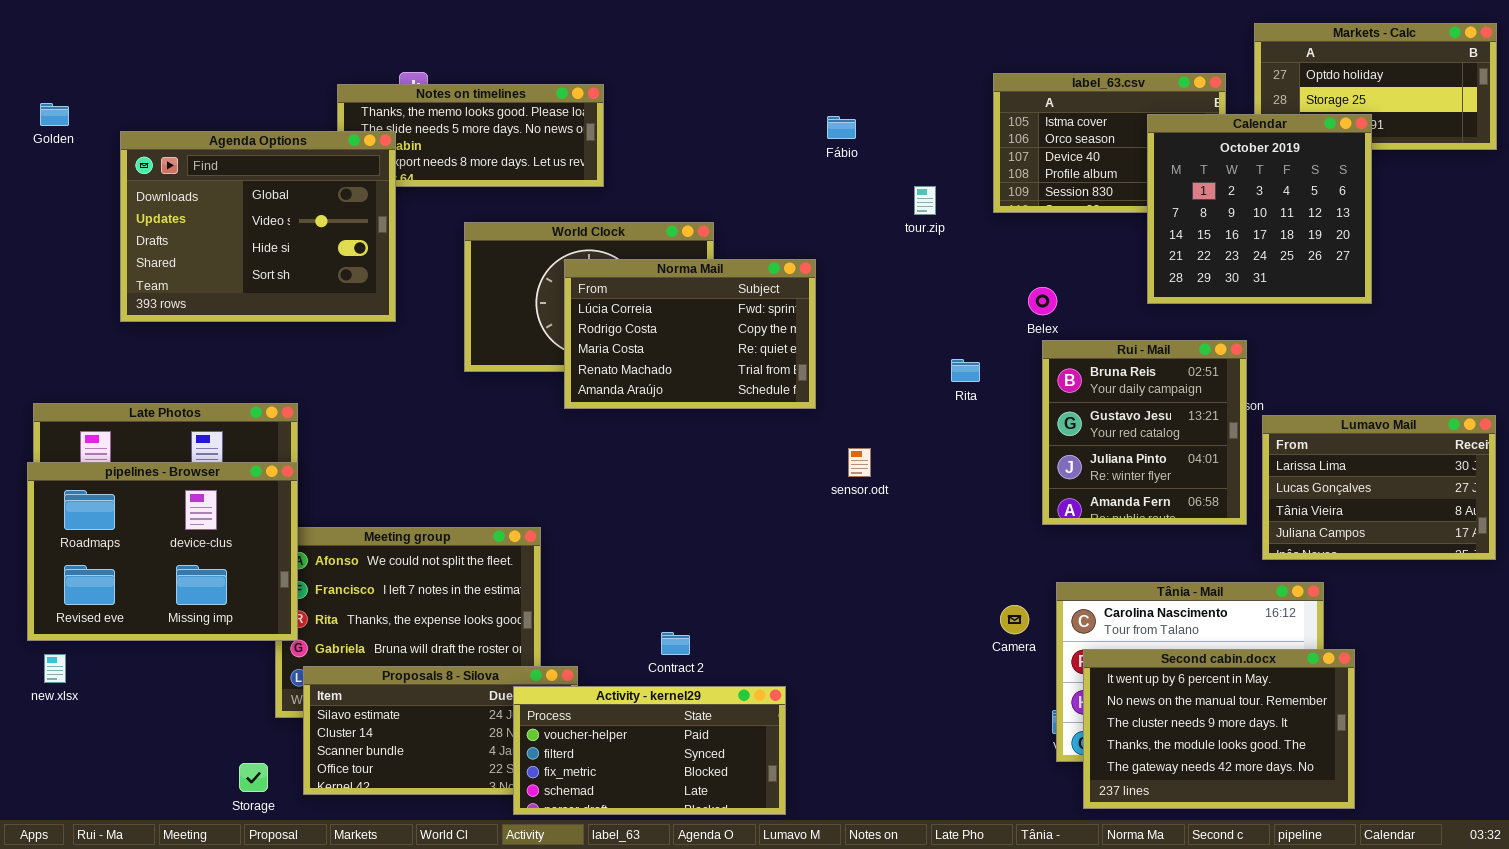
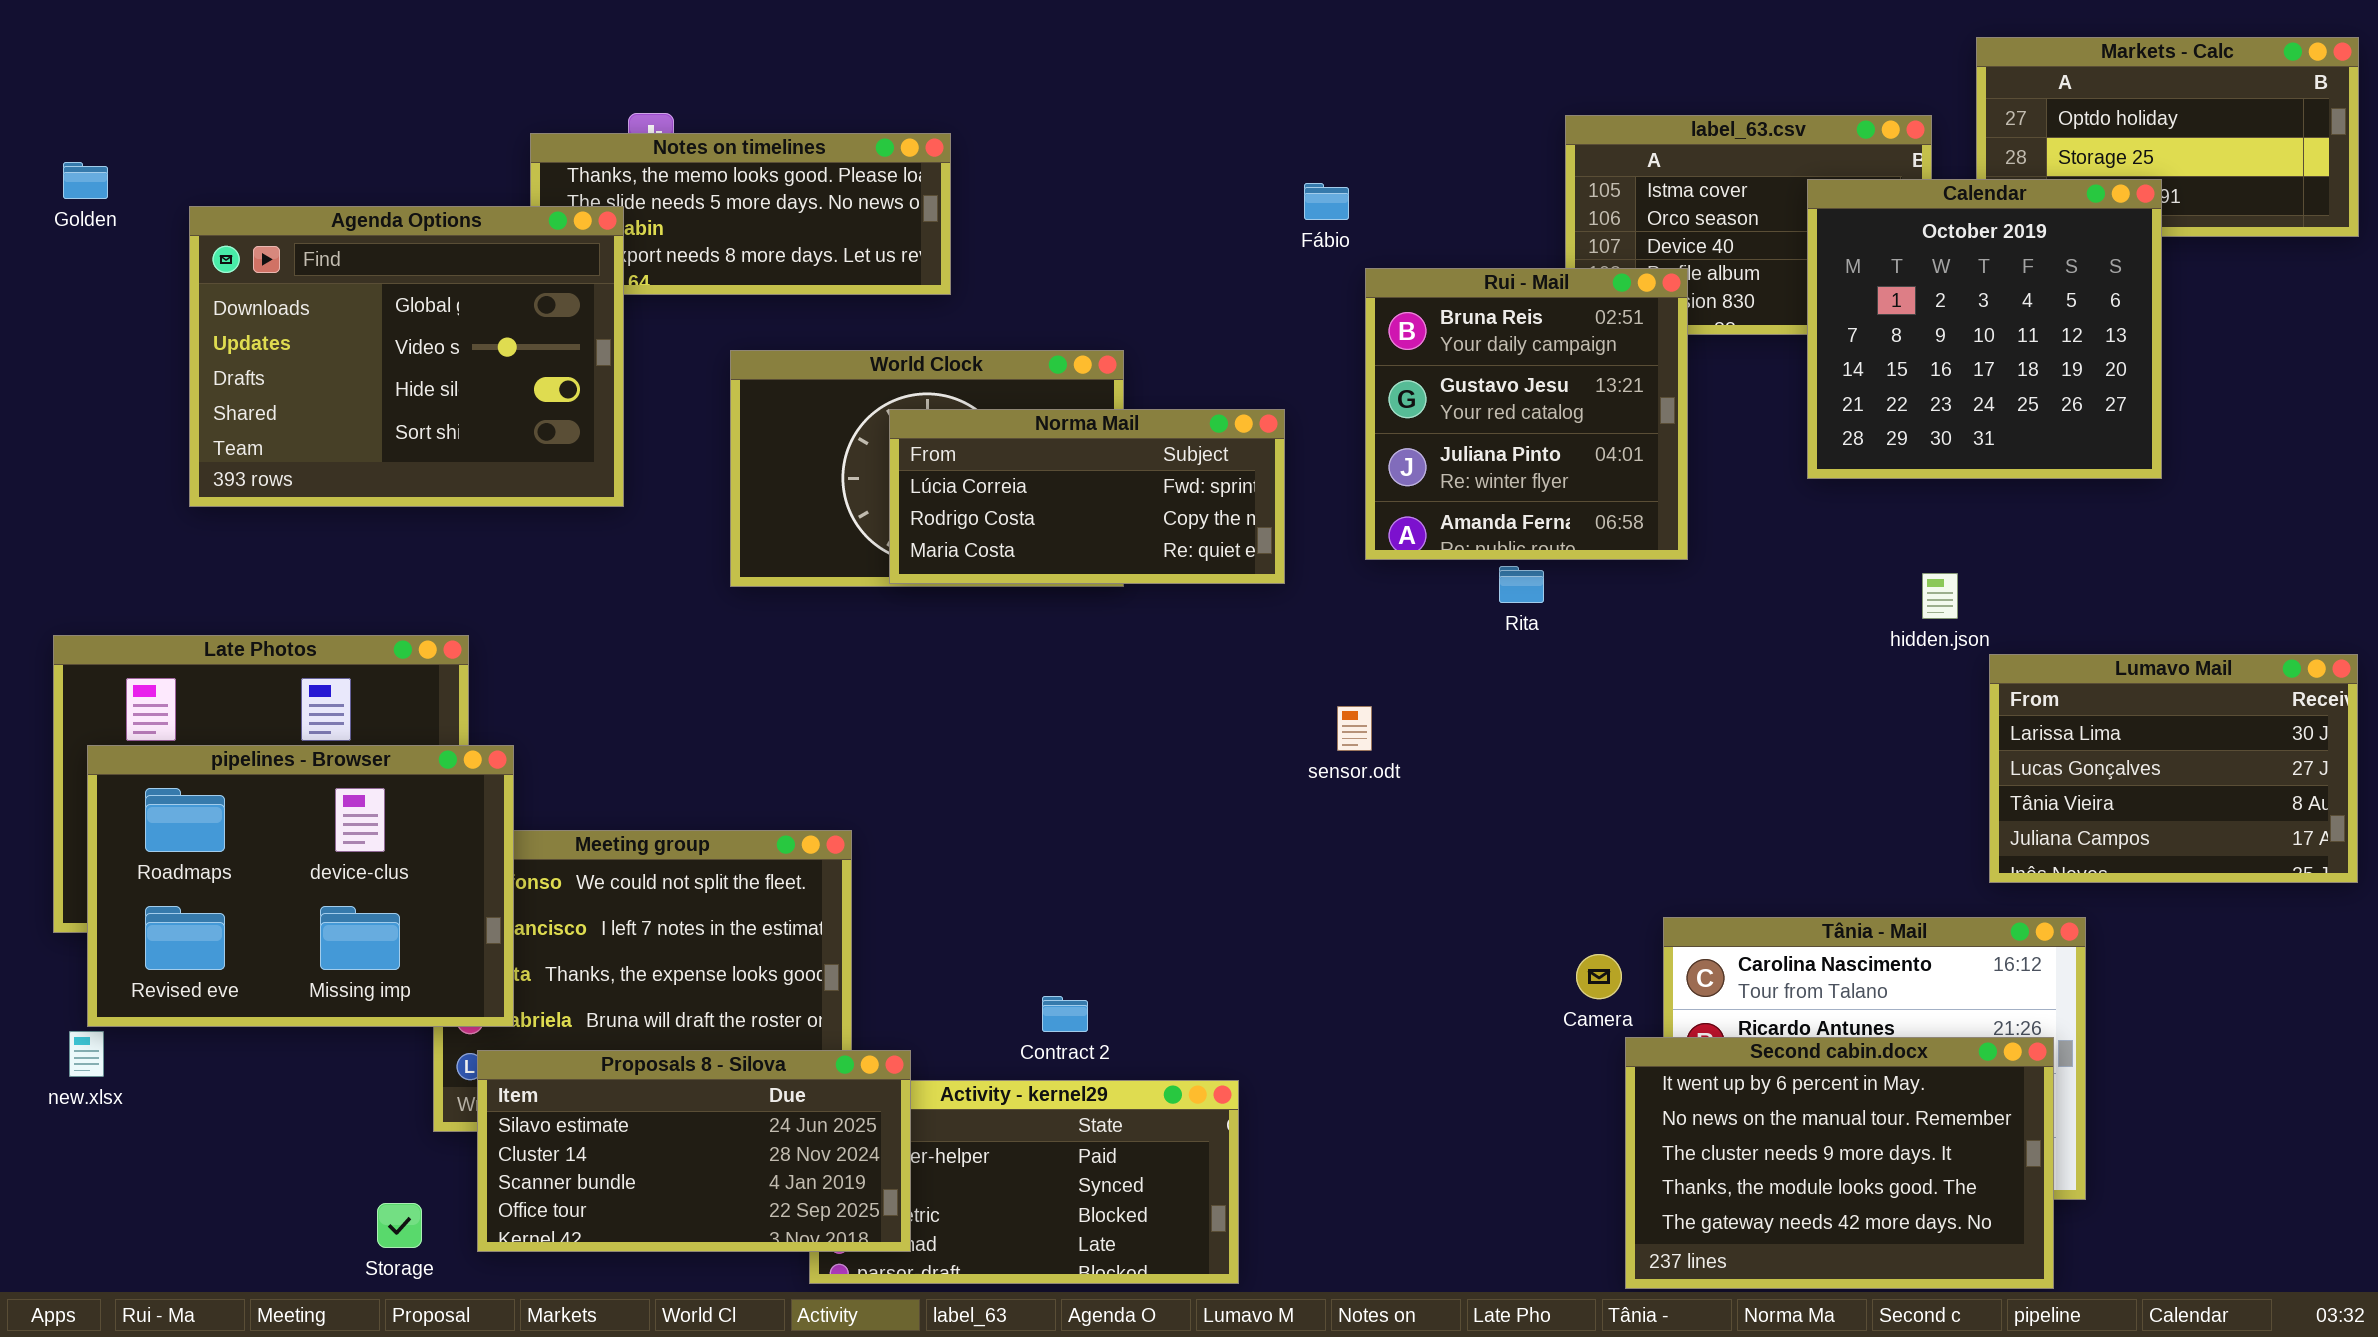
Norma Mail: [564,259,816,409] -> [889,409,1285,584], resized
Rui - Mail: [1042,340,1247,525] -> [1365,268,1688,560], moved
pipelines - Browser: [27,462,298,641] -> [87,745,514,1027], moved
Second cabin.docx: [1083,649,1355,809] -> [1625,1037,2054,1289], moved
Proposals 8 - Silova: [303,666,578,795] -> [477,1050,911,1252], raised

